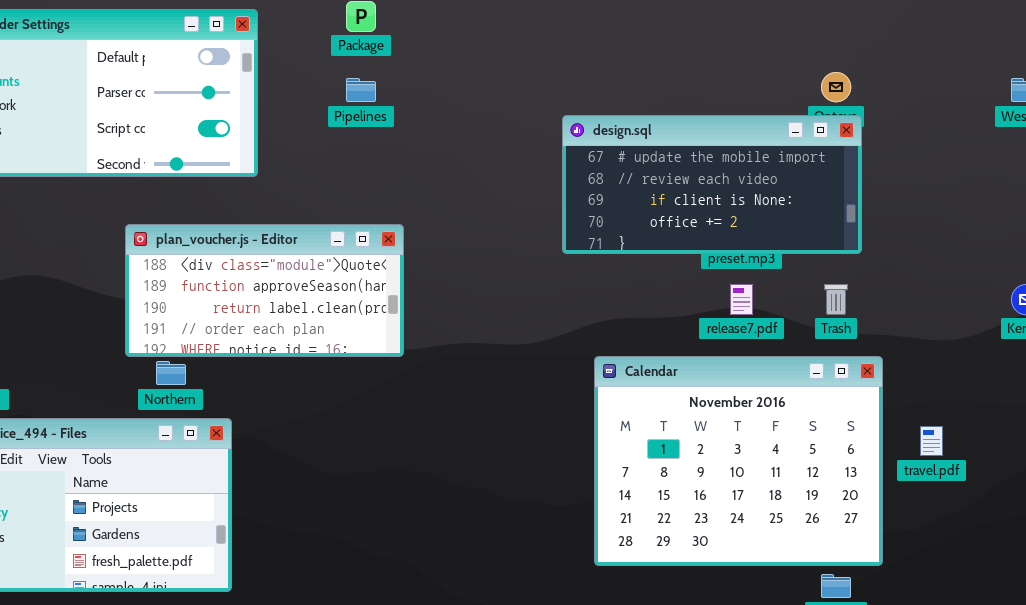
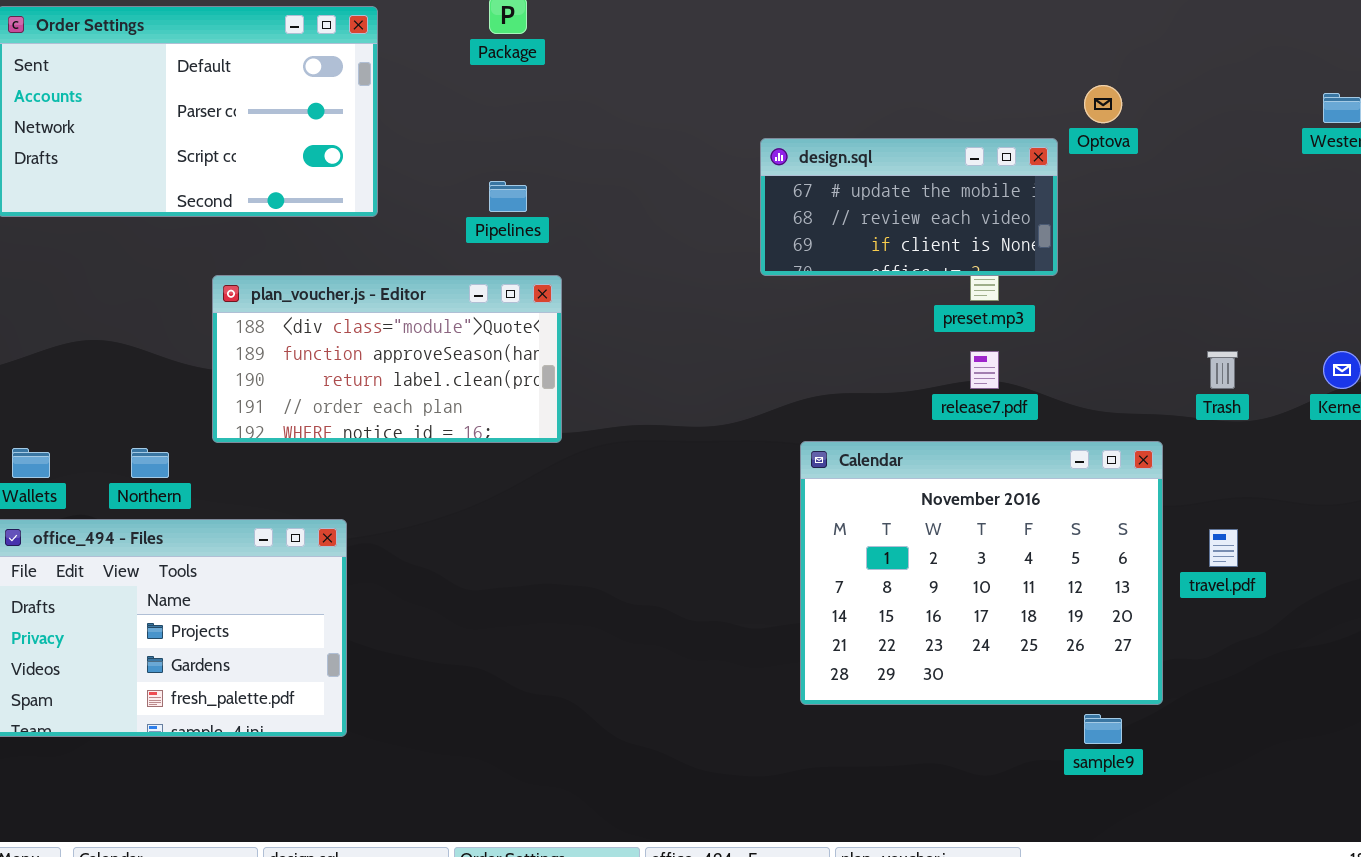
Pipelines: [346,78,376,102] -> [489,181,527,212], moved
design.sql: [562,115,862,254] -> [760,138,1058,276], resized
Trash: [824,284,848,315] -> [1207,351,1238,389], moved
Northern: [156,361,186,385] -> [131,448,169,478], moved

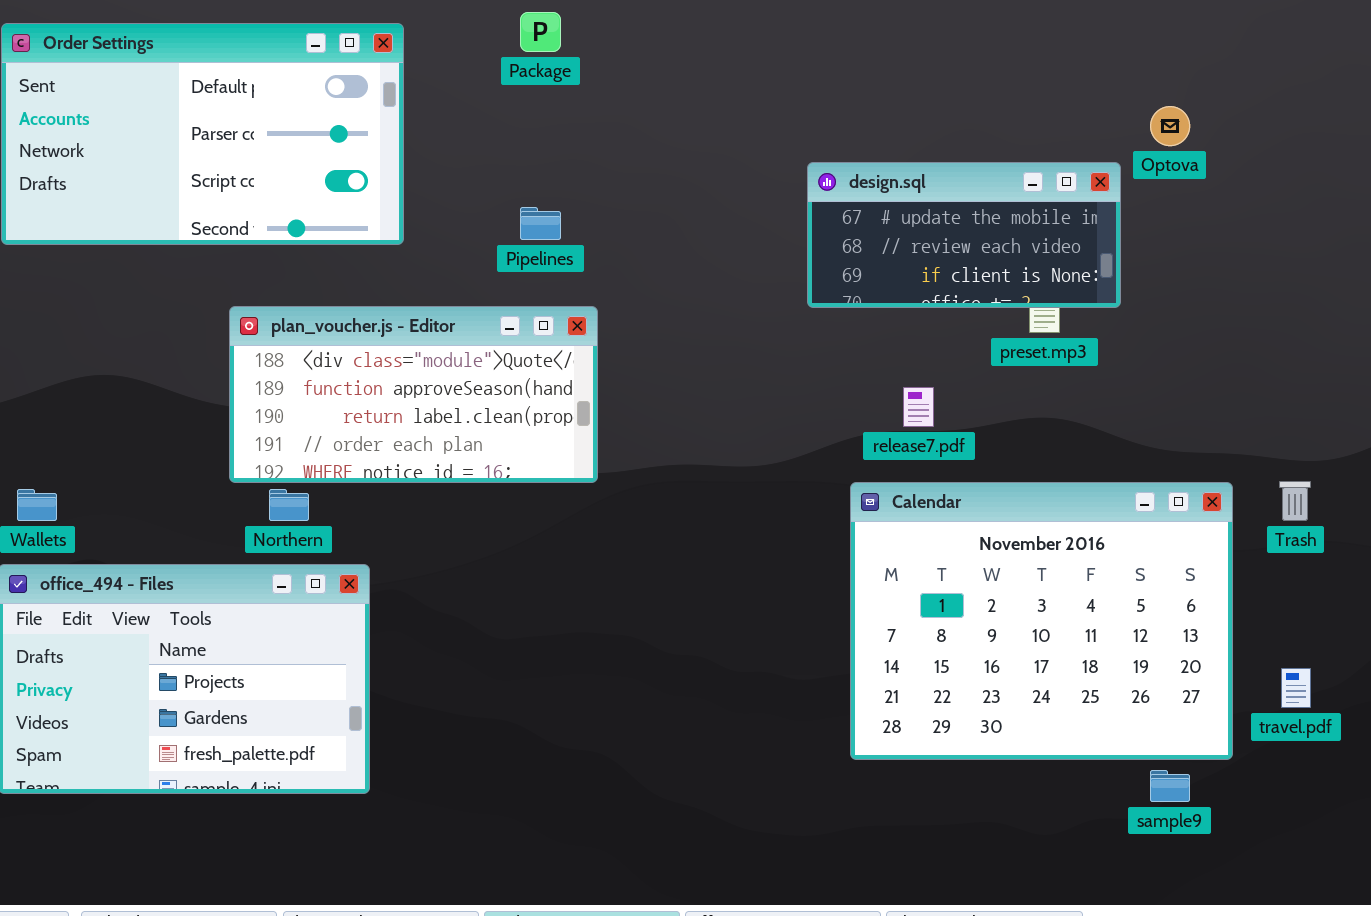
release7.pdf: [970,351,999,389] -> [903,387,934,427], moved
Trash: [1207,351,1238,389] -> [1279,481,1311,521], moved
Northern: [131,448,169,478] -> [269,489,309,521], moved
travel.pdf: [1209,529,1238,567] -> [1281,668,1311,708], moved

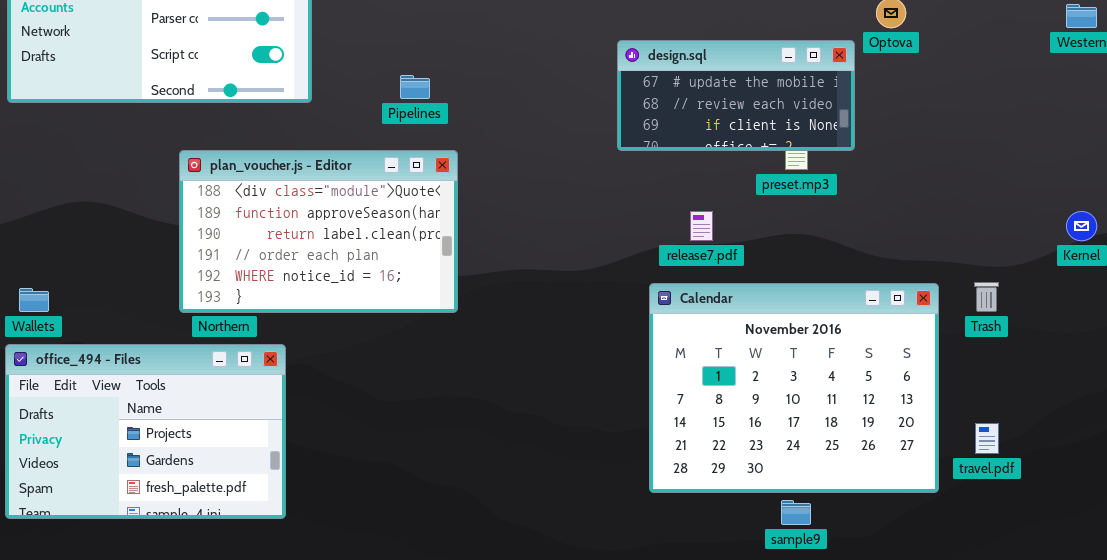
plan_voucher.js - Editor: [229,306,598,483] -> [179,150,458,313], resized
sample9: [1150,770,1190,802] -> [781,500,811,525], moved

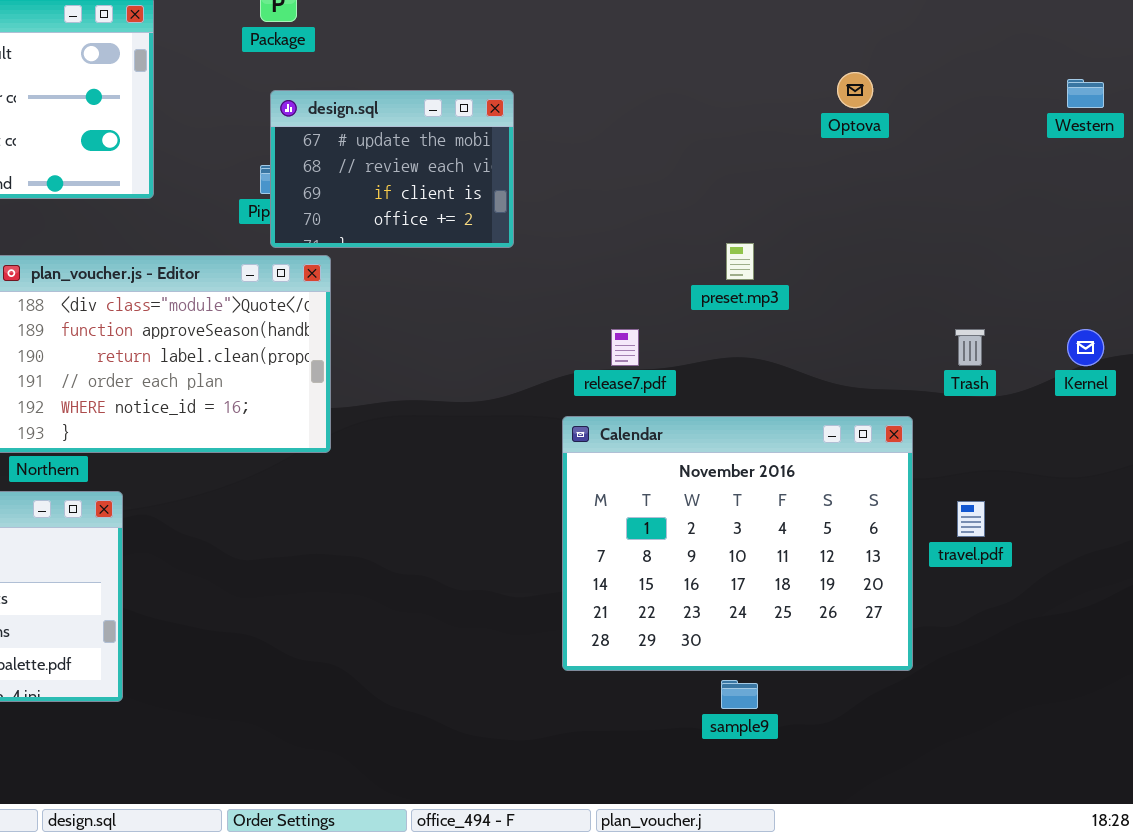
design.sql: [617,40,855,151] -> [270,90,514,248], moved, resized
Trash: [974,282,999,312] -> [955,329,985,366], moved
travel.pdf: [975,423,999,454] -> [957,501,985,537], moved

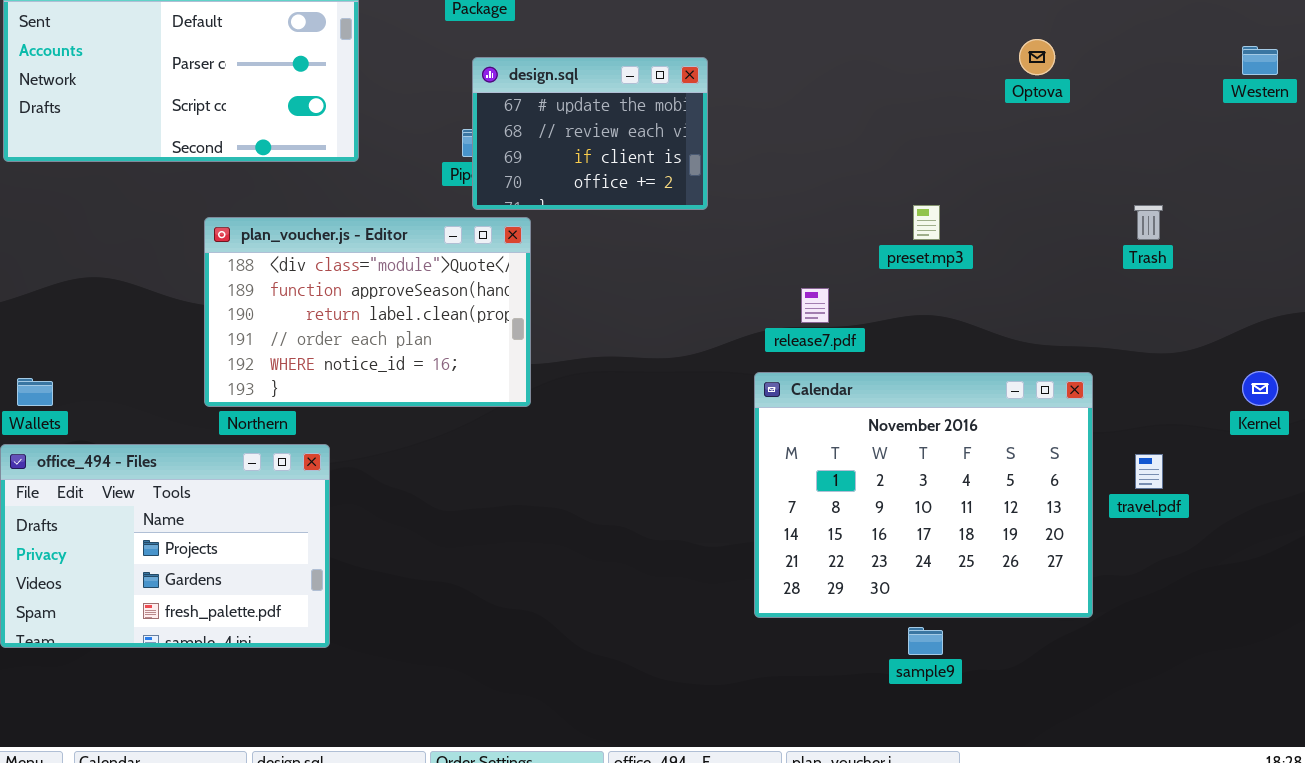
Trash: [955,329,985,366] -> [1134,205,1163,240], moved
Kernel: [1067,329,1104,366] -> [1242,371,1278,406], moved

